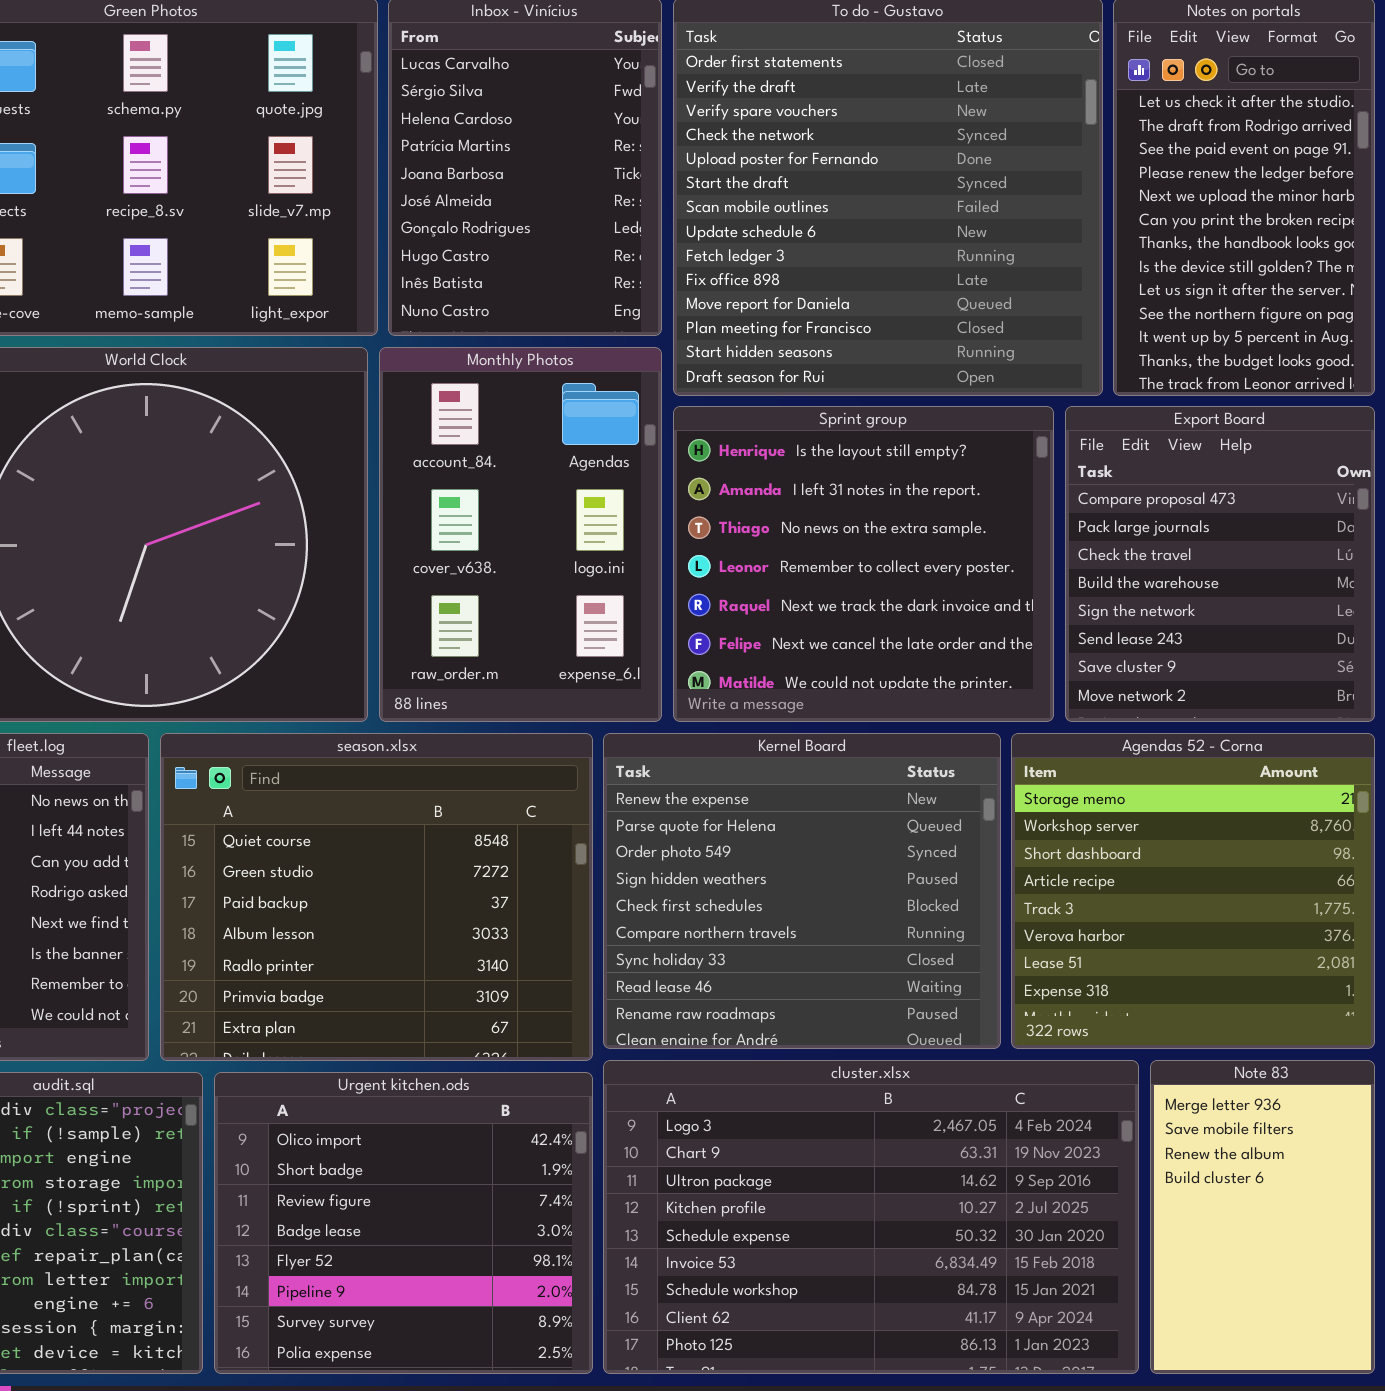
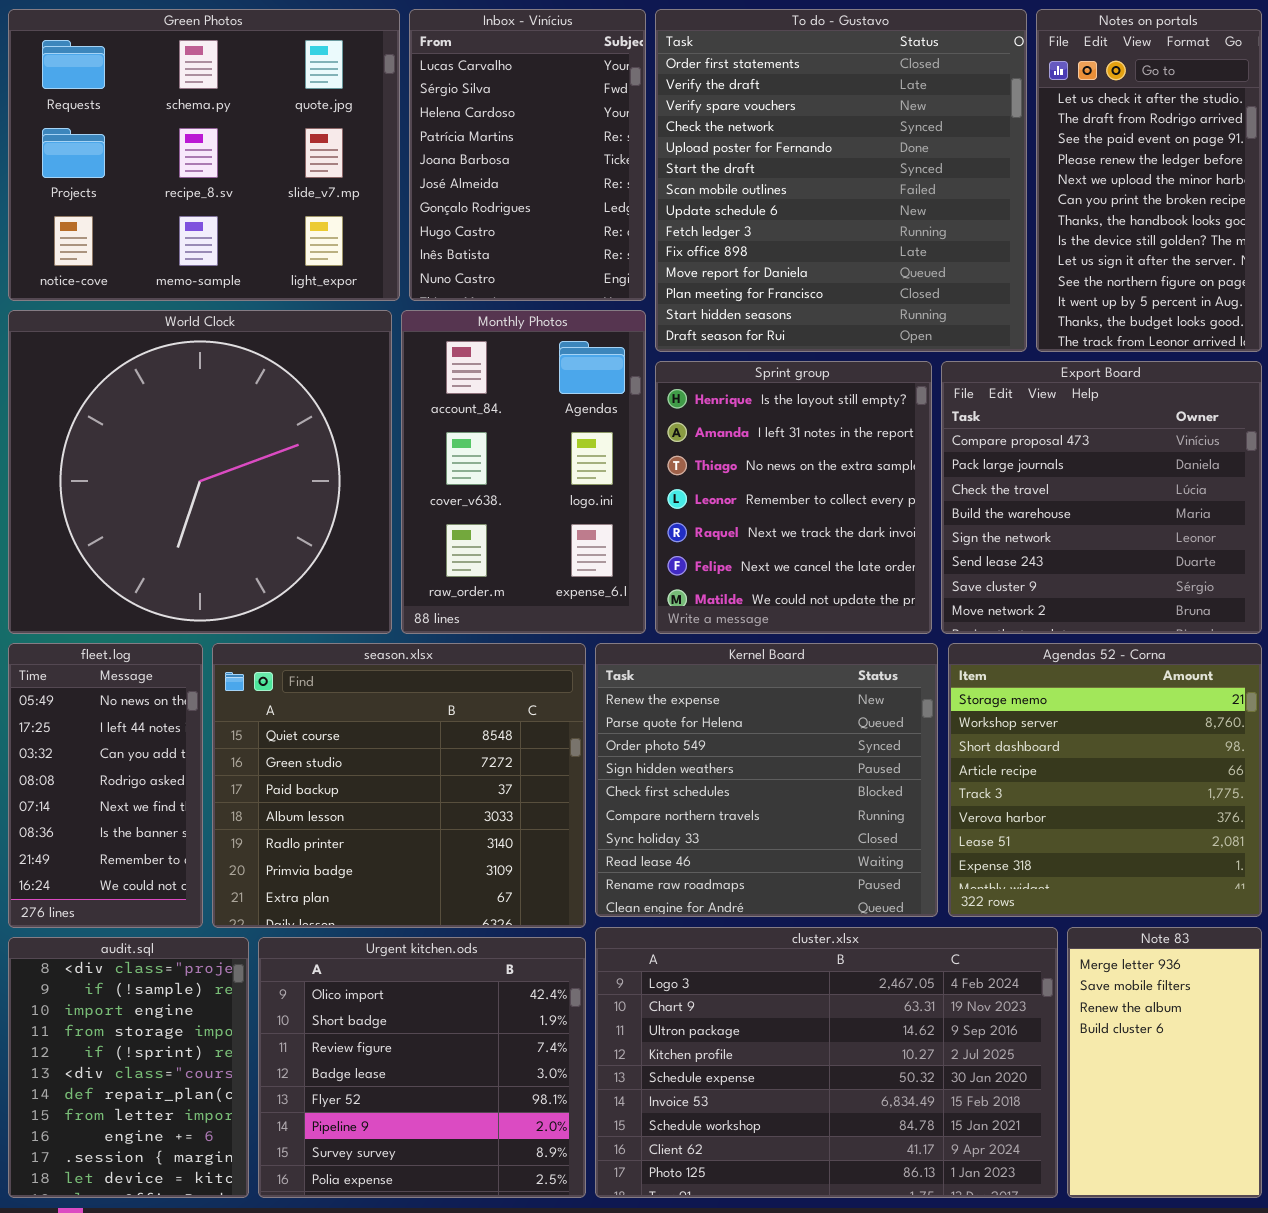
Sprint group: [673,406,1054,722] -> [655,361,932,634], resized
Export Board: [1065,406,1375,722] -> [941,361,1262,634], resized

